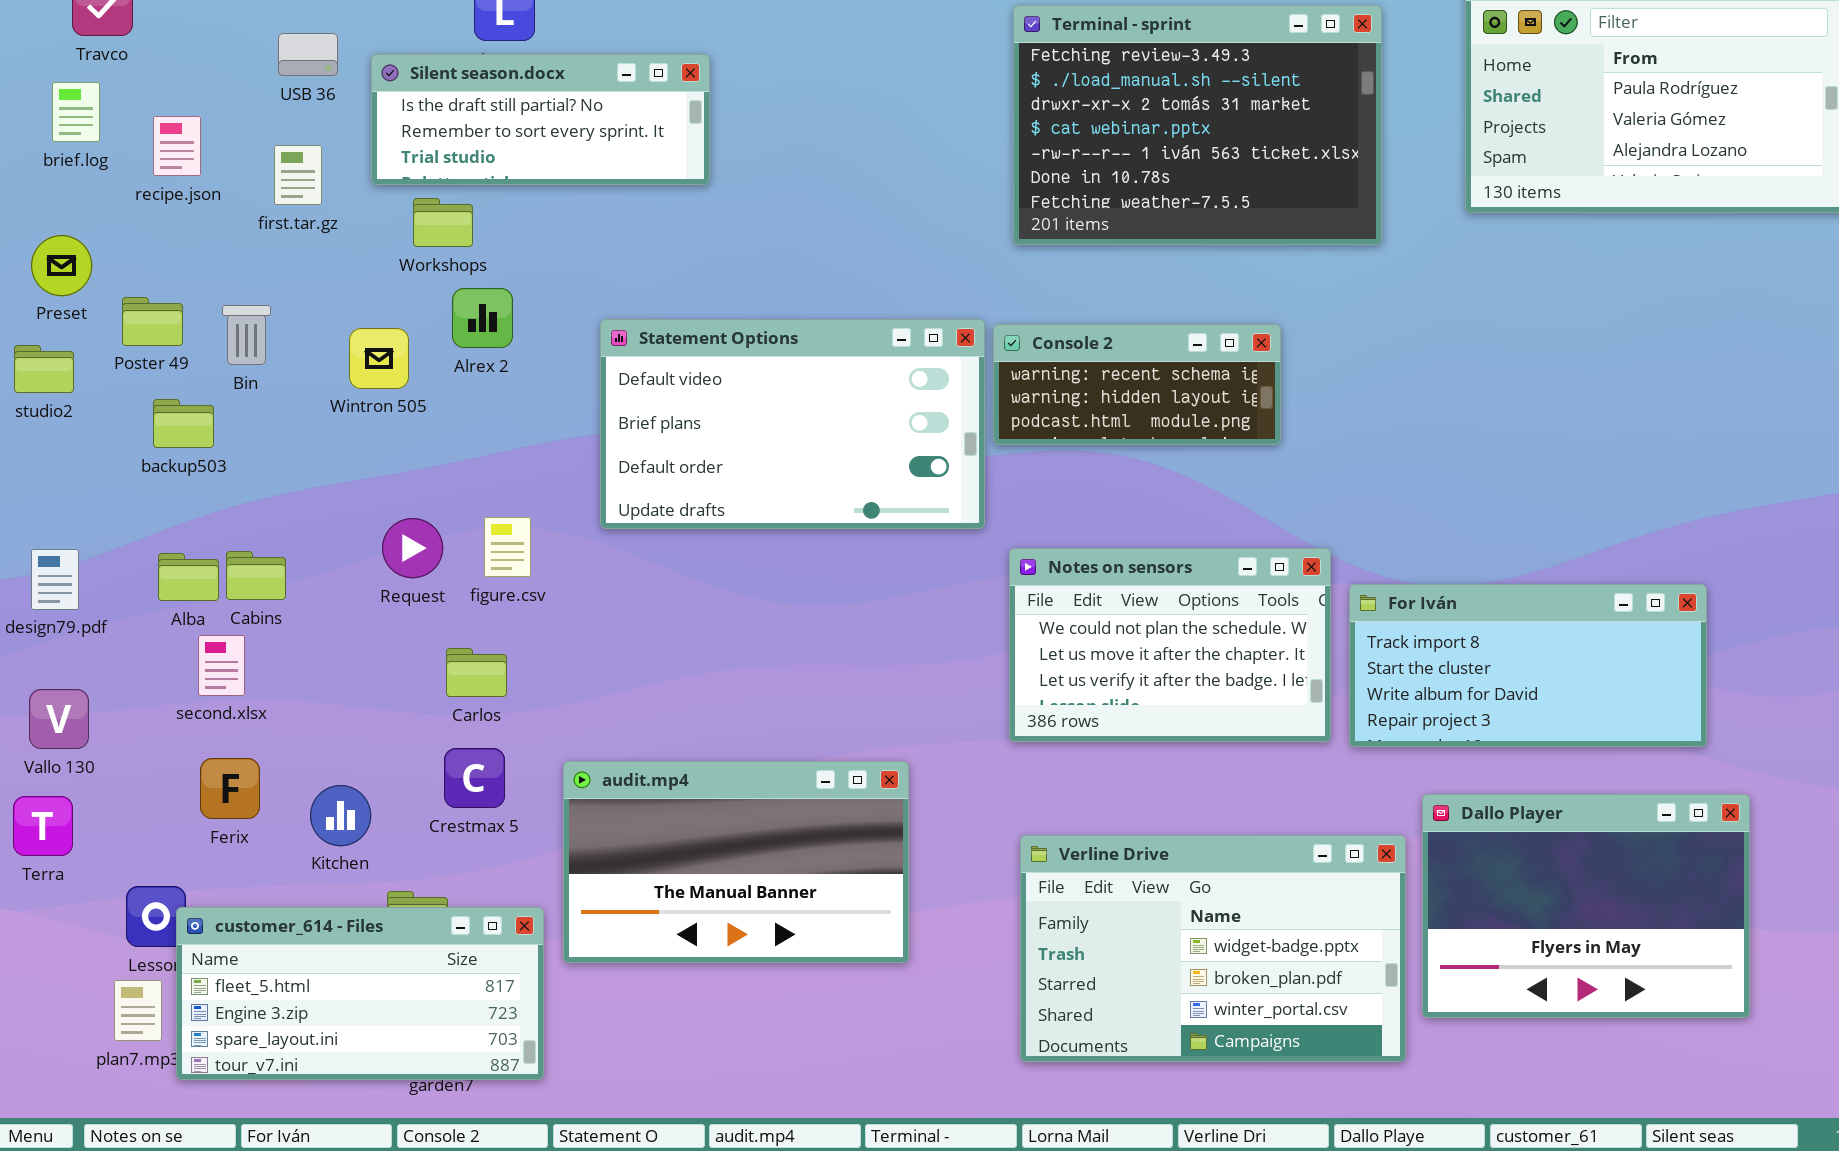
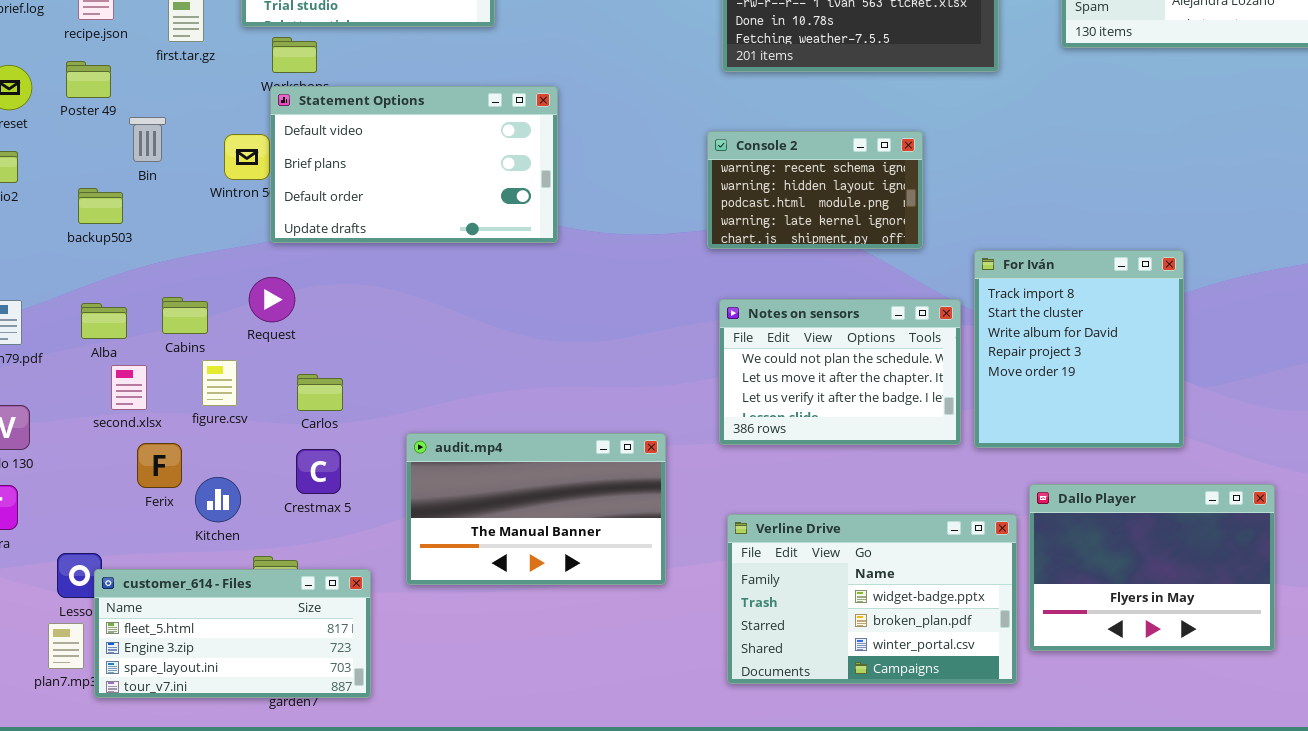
Poster 49: [122,297,183,346] -> [66,61,111,98], moved
Statement Options: [600,319,985,529] -> [270,86,558,243], moved
Console 2: [993,324,1281,445] -> [707,131,923,249], resized
figure.csv: [484,517,531,577] -> [202,360,237,406], moved
Cabins: [226,551,286,600] -> [162,297,208,334], moved
For Iván: [1349,584,1707,747] -> [974,250,1184,448], resized
Ferix: [200,758,260,819] -> [137,443,182,488], moved
audit.mp4: [563,761,909,963] -> [406,433,666,585], moved

